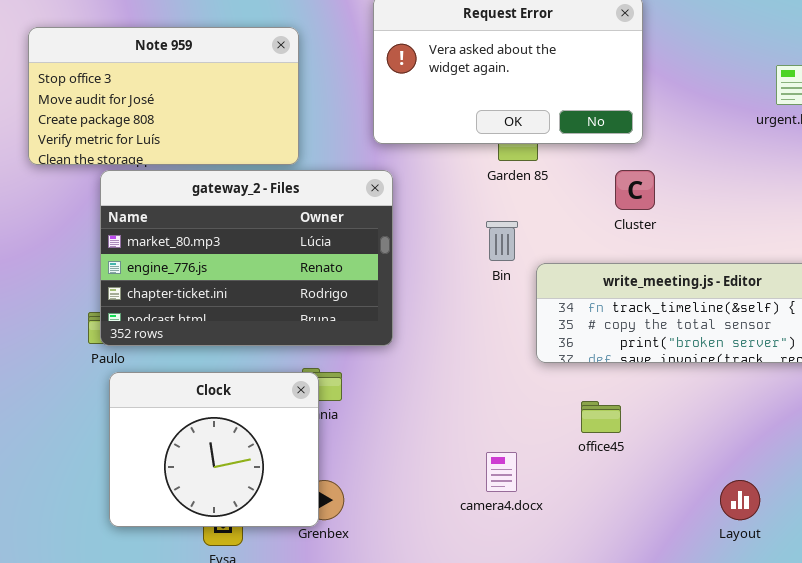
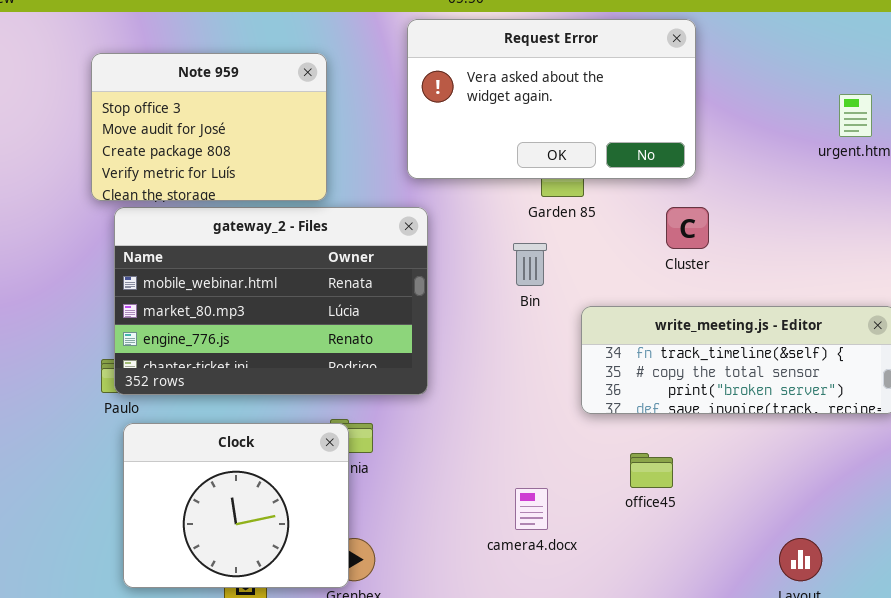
Note 959: [28,27,299,165] -> [91,53,327,201], resized
gateway_2 - Files: [100,170,393,346] -> [114,207,428,395], scrolled up 1 row
Bin: [486,221,518,261] -> [513,243,547,286], moved
camera4.docx: [486,452,517,492] -> [515,488,548,530], moved

